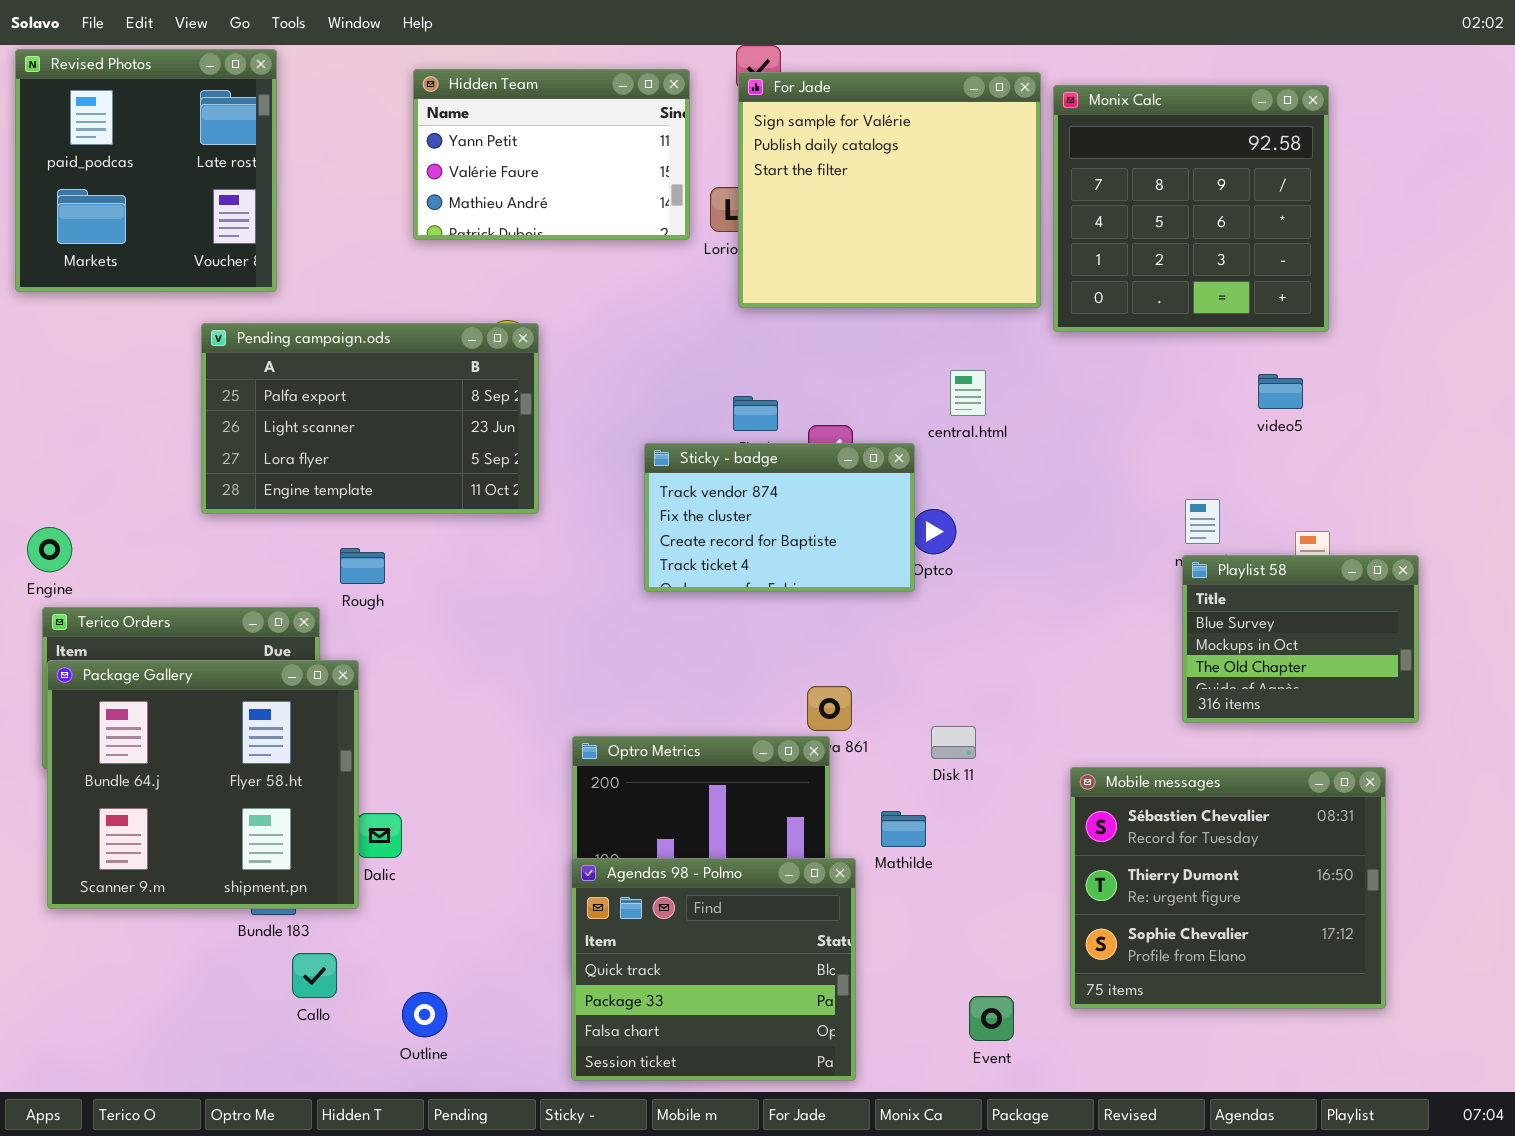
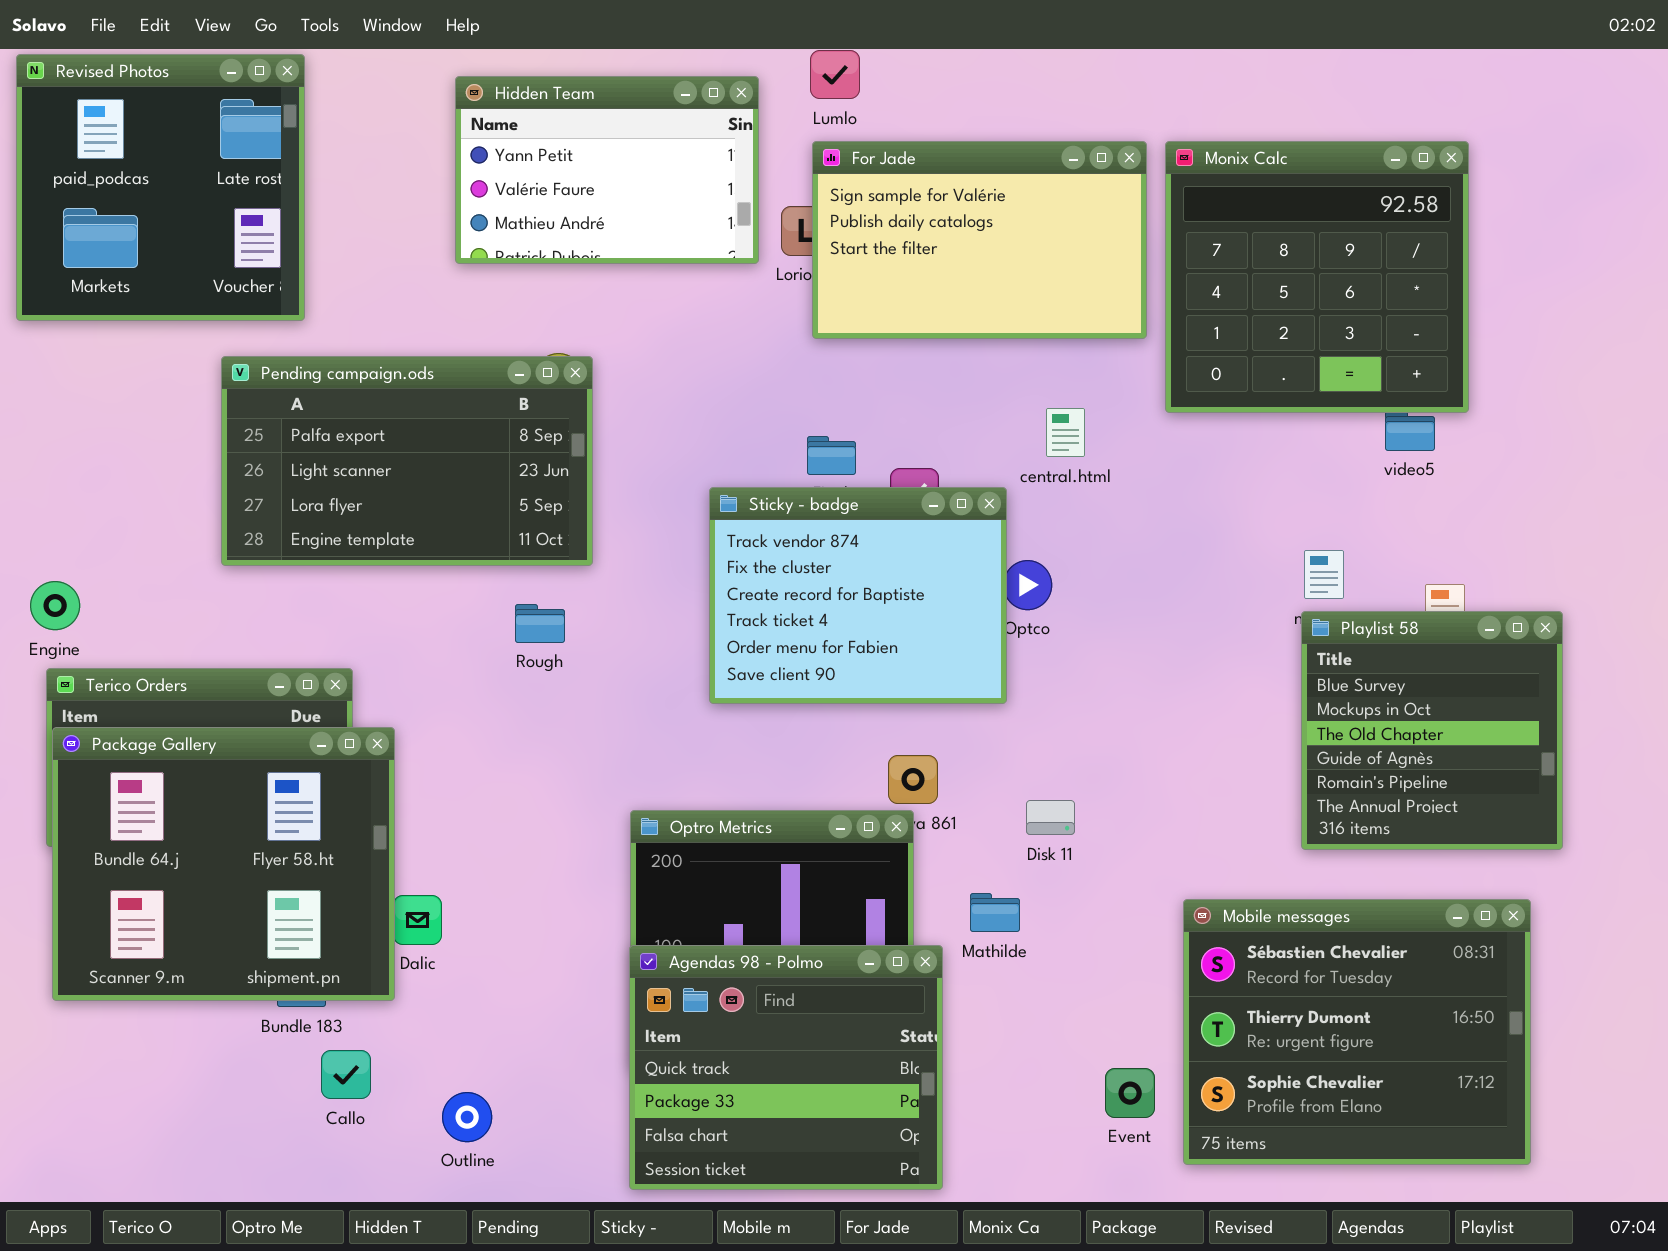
For Jade: [738,72,1041,308] -> [812,141,1147,339], resized
Monix Calc: [1053,85,1329,332] -> [1165,141,1469,413], moved
Sticky - badge: [644,443,915,592] -> [709,487,1007,704], resized
Rough: [340,548,385,584] -> [515,604,565,643], moved
Playlist 58: [1182,555,1419,723] -> [1301,611,1563,850], resized
Mobile messages: [1070,767,1386,1009] -> [1183,899,1531,1165], moved
Event: [969,996,1014,1041] -> [1105,1068,1155,1118], moved

